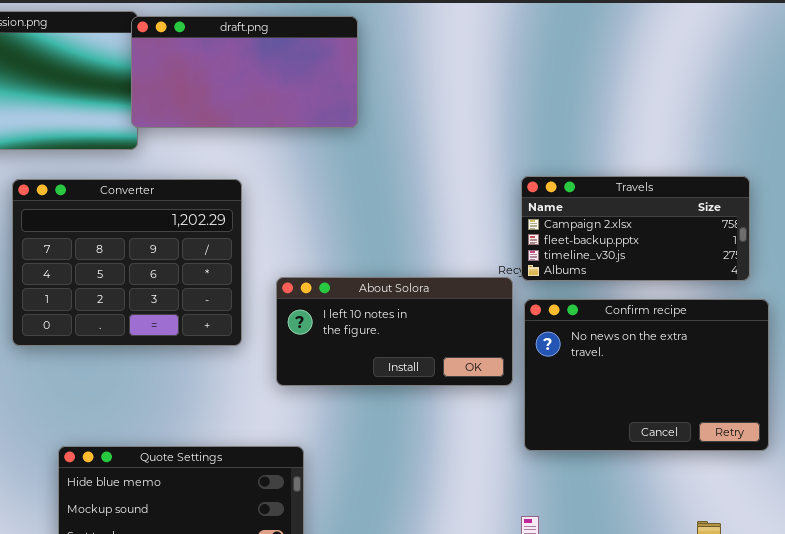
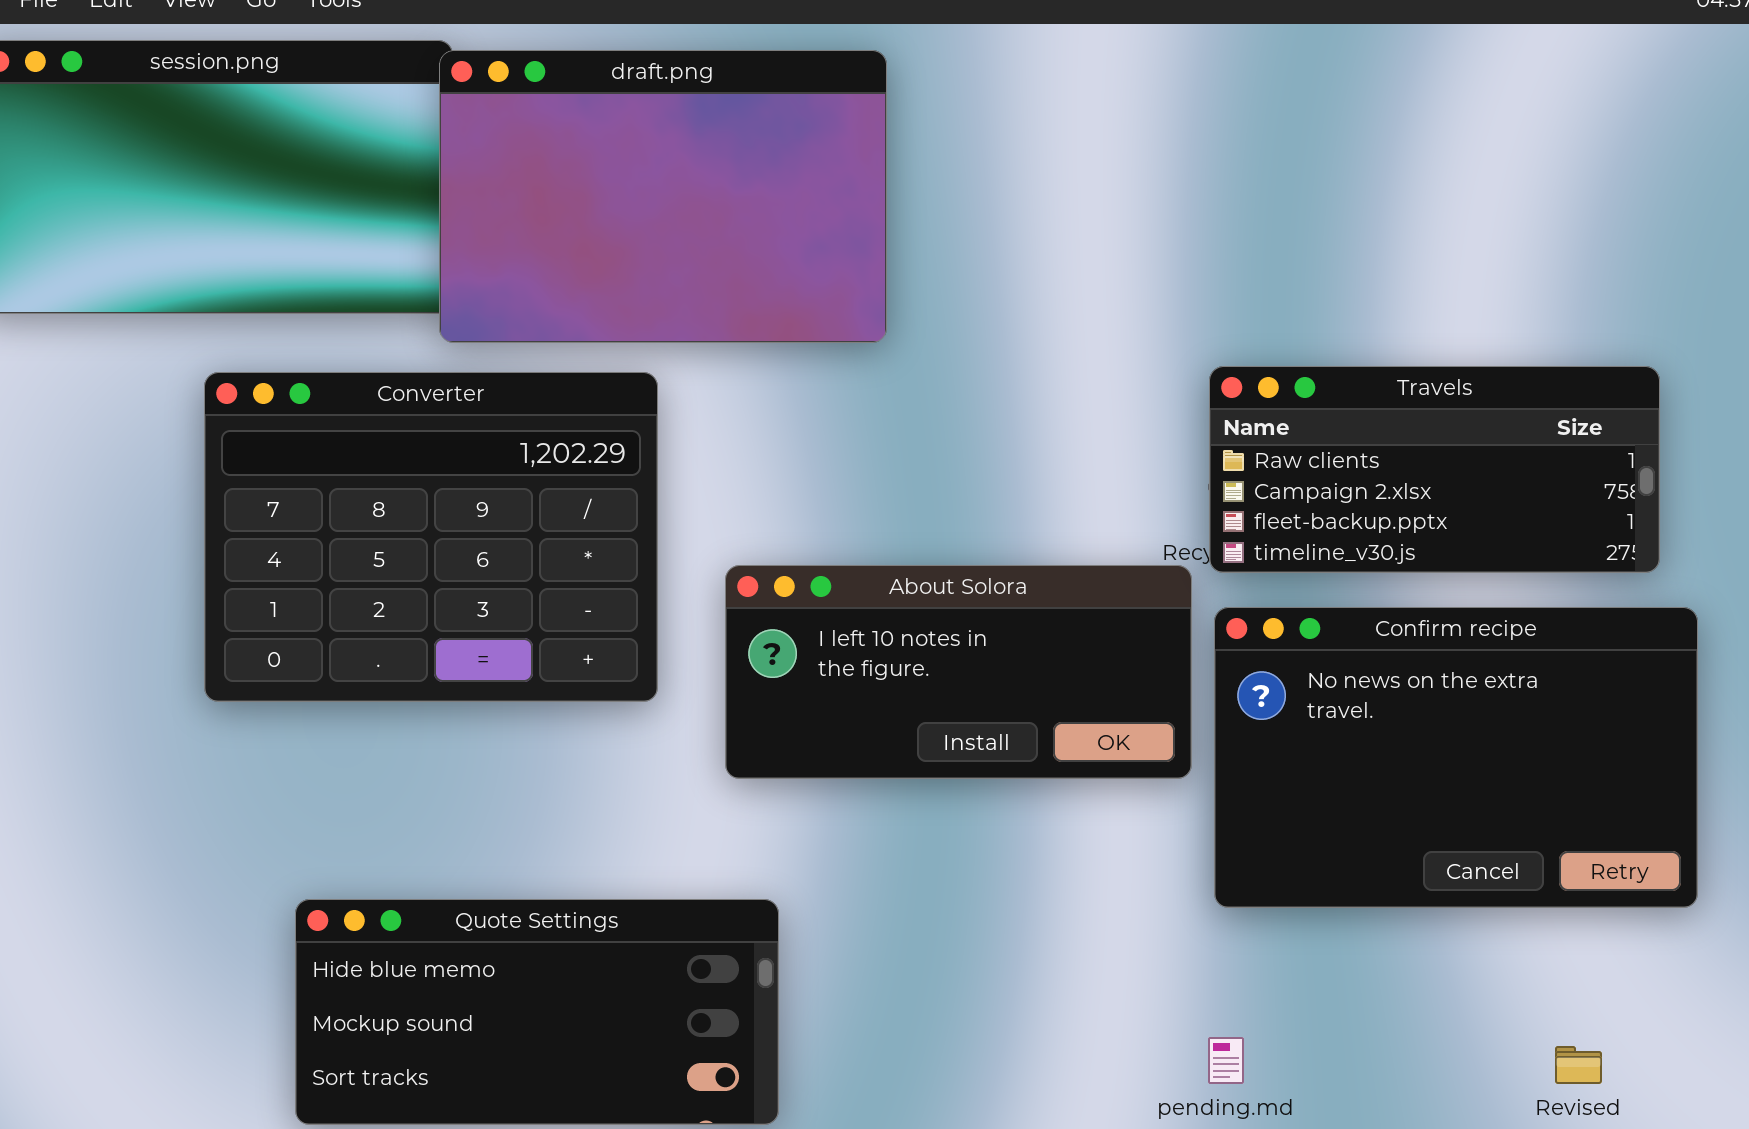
draft.png: [131,16,358,128] -> [439,50,887,343], resized
Travels: [521,176,750,281] -> [1209,366,1660,573], scrolled up 1 row

